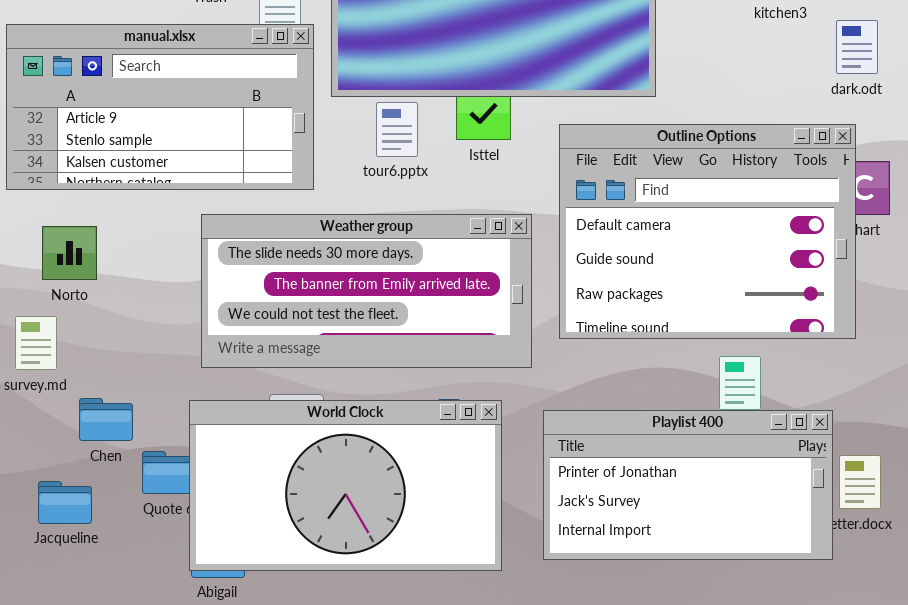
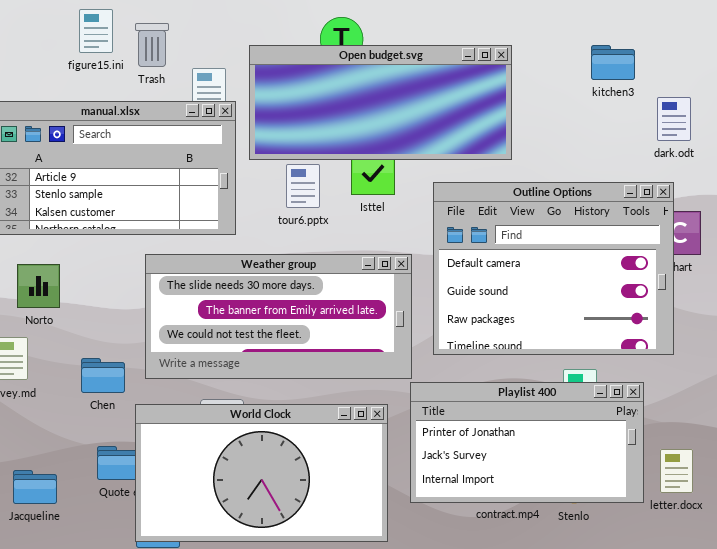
Chen: [79,398,133,441] -> [81,358,125,393], moved
Playlist 400: [543,410,833,560] -> [410,382,644,503], moved

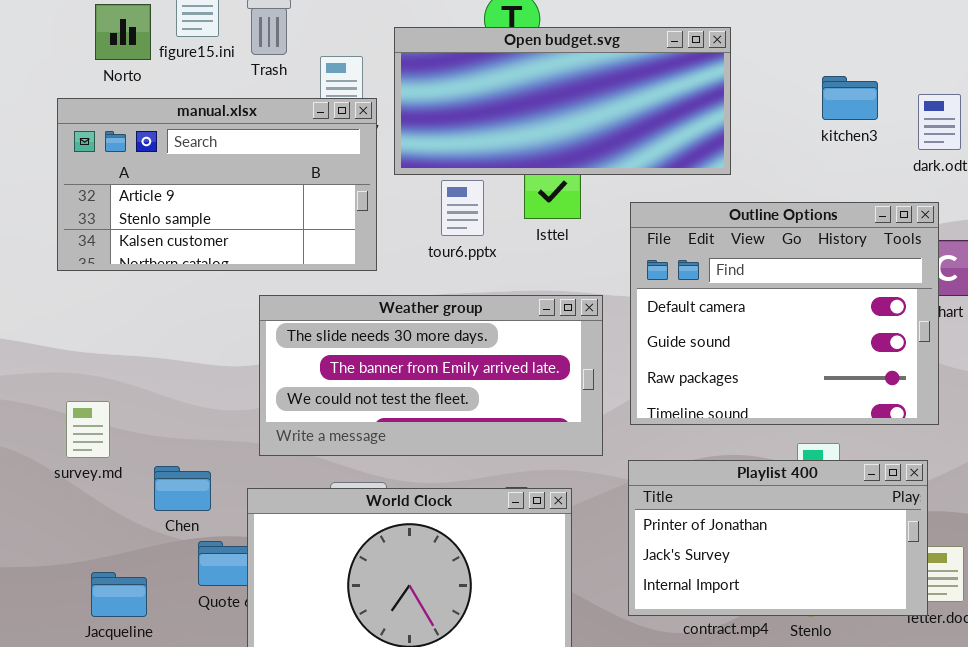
kitchen3: [591,45,635,80] -> [822,76,878,120], moved
Norto: [17,264,60,308] -> [95,4,151,60], moved
Chen: [81,358,125,393] -> [154,466,211,511], moved
Playlist 400: [410,382,644,503] -> [628,460,928,616], moved

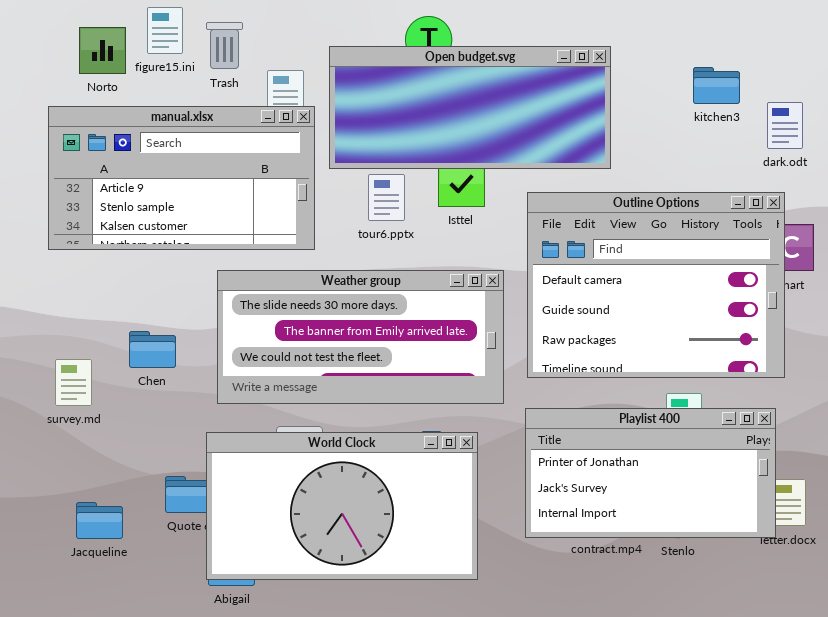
kitchen3: [822,76,878,120] -> [693,67,740,104], moved
Chen: [154,466,211,511] -> [129,331,176,368], moved

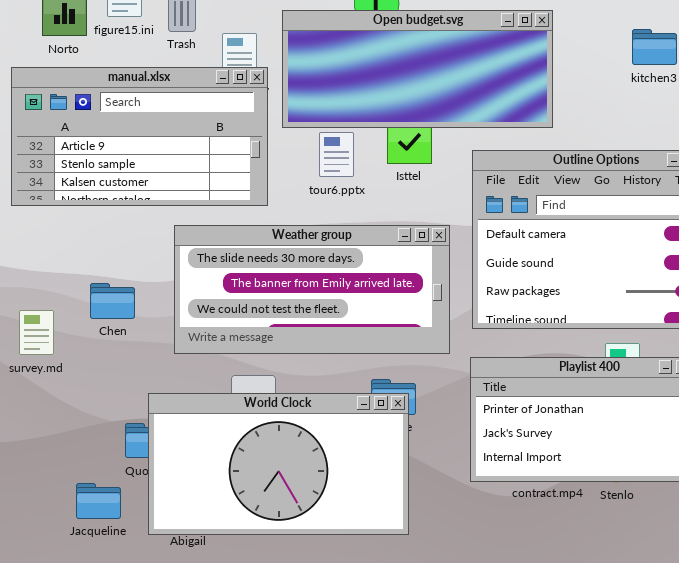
World Clock: [206,432,478,580] -> [148,393,409,535], moved
Jacqueline: [76,502,123,539] -> [76,483,121,519], moved

